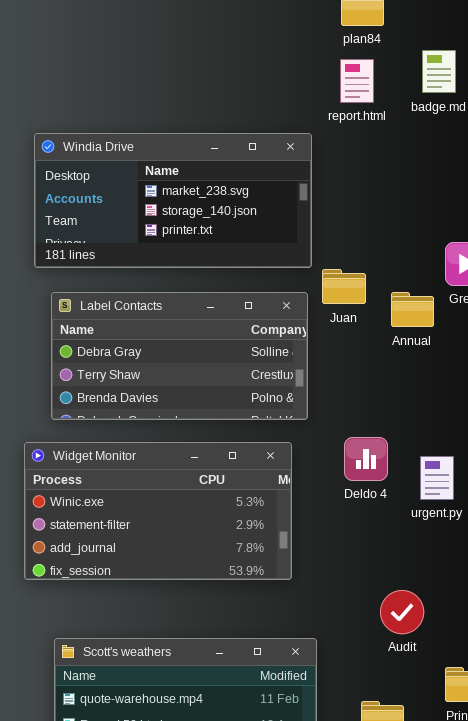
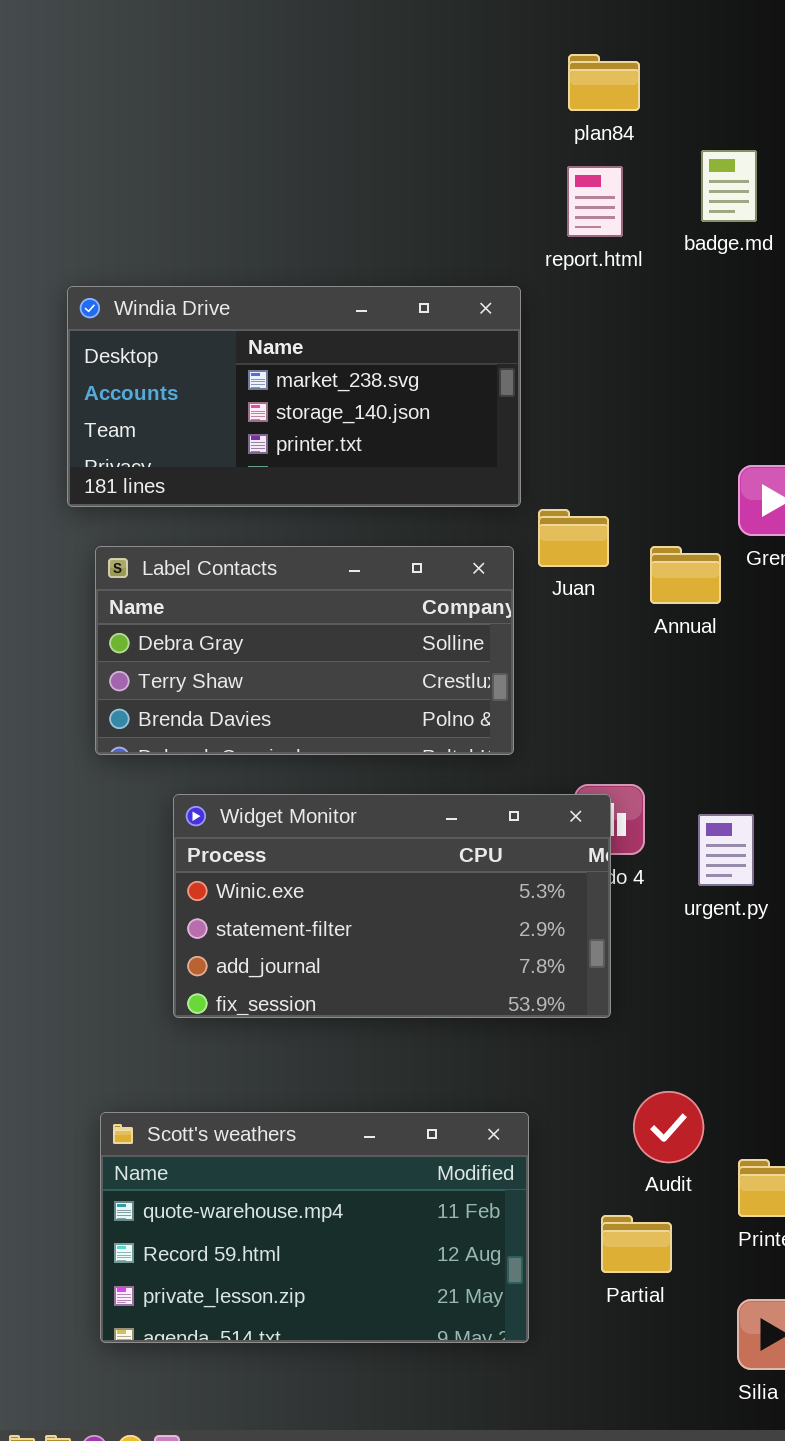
Widget Monitor: [24,442,292,580] -> [173,794,611,1018], moved
Audit: [380,590,424,634] -> [633,1091,704,1163], moved

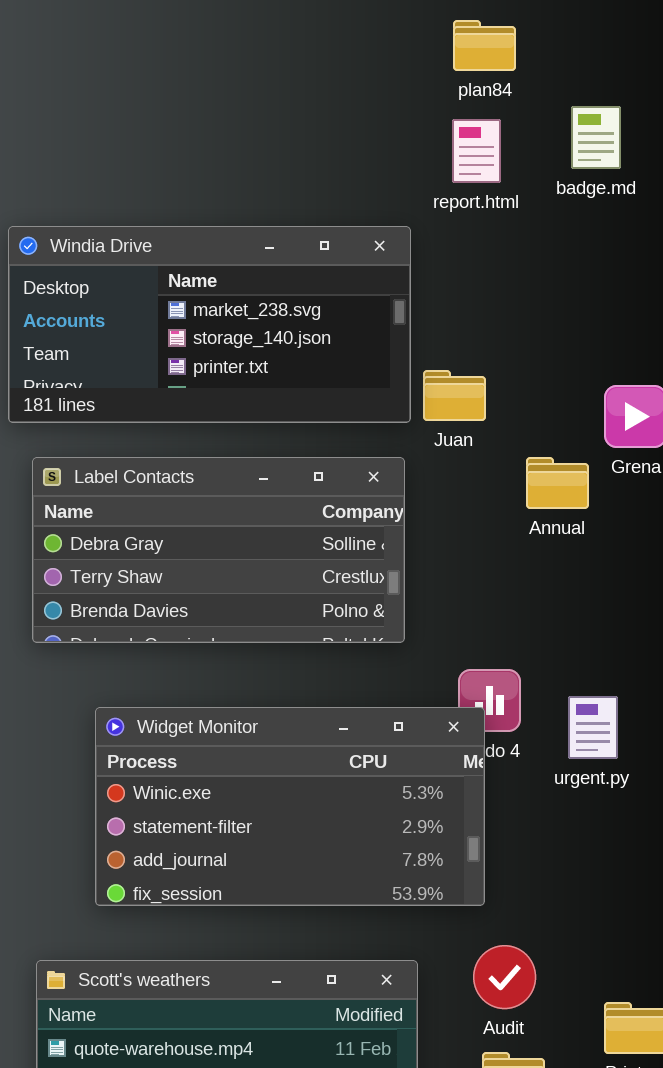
Juan: [538,509,609,567] -> [423,370,486,421], moved
Widget Monitor: [173,794,611,1018] -> [95,707,485,906], moved
Audit: [633,1091,704,1163] -> [473,945,536,1009], moved

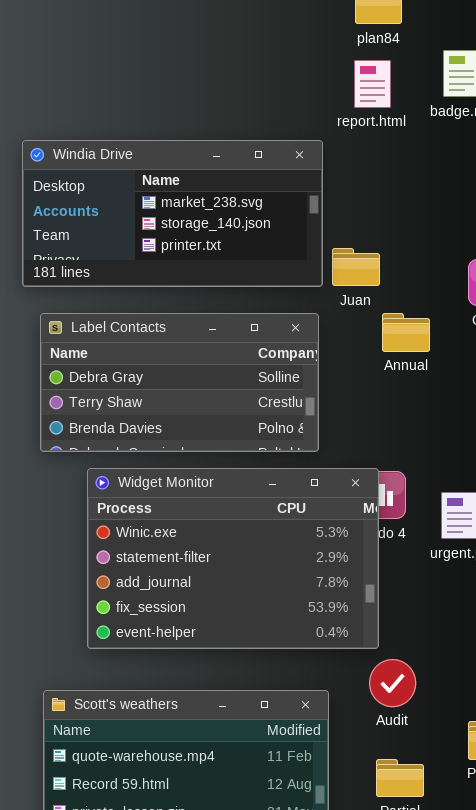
Annual: [526,457,589,509] -> [382,313,430,352], moved
Widget Monitor: [95,707,485,906] -> [87,468,379,649], resized
Audit: [473,945,536,1009] -> [369,659,416,707], moved

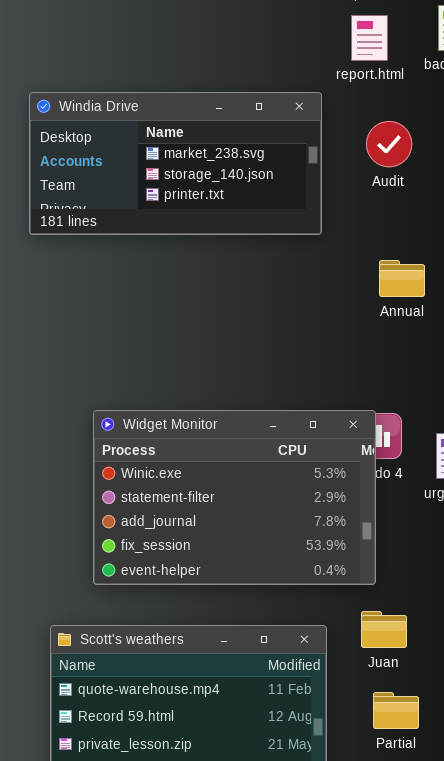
Juan: [332,248,380,286] -> [361,611,407,648], moved
Label Contacts: [40,313,319,452] -> none, closed
Audit: [369,659,416,707] -> [366,121,412,167], moved

